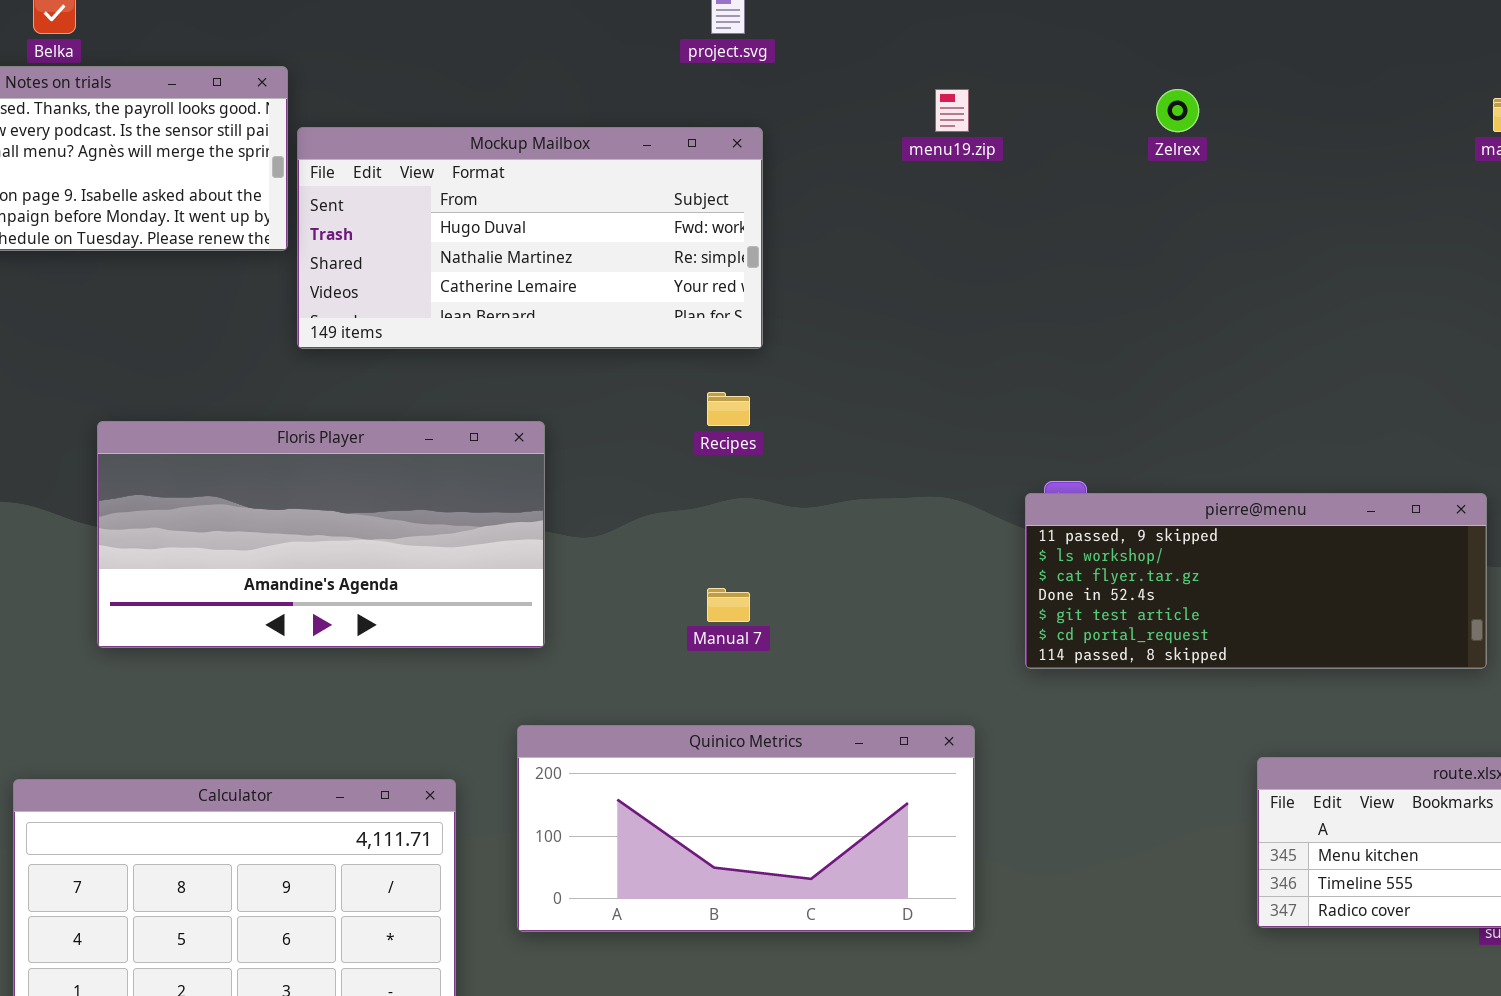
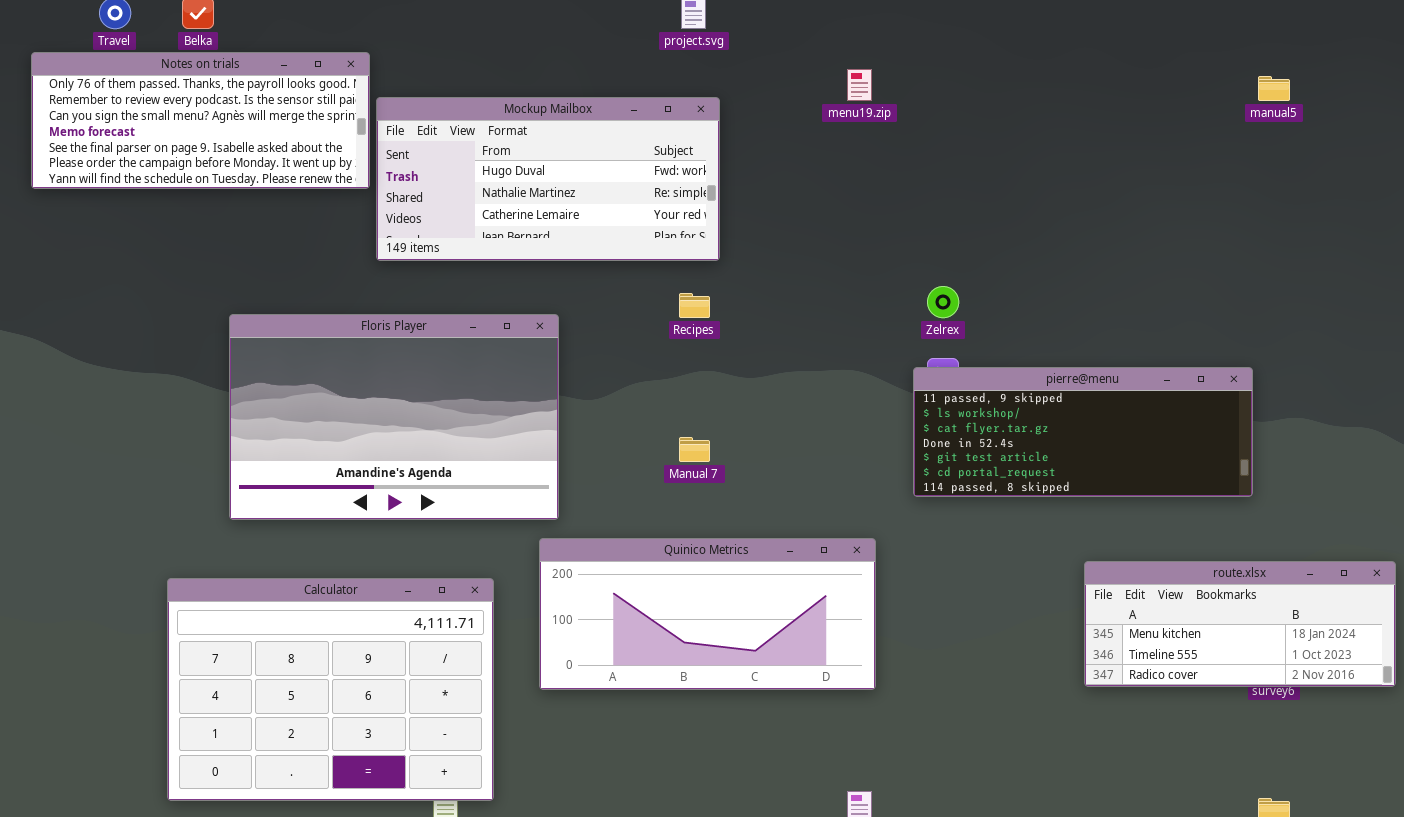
Zelrex: [1156,89,1199,132] -> [927,286,959,318], moved
Floris Player: [97,421,545,648] -> [229,314,559,520], resized

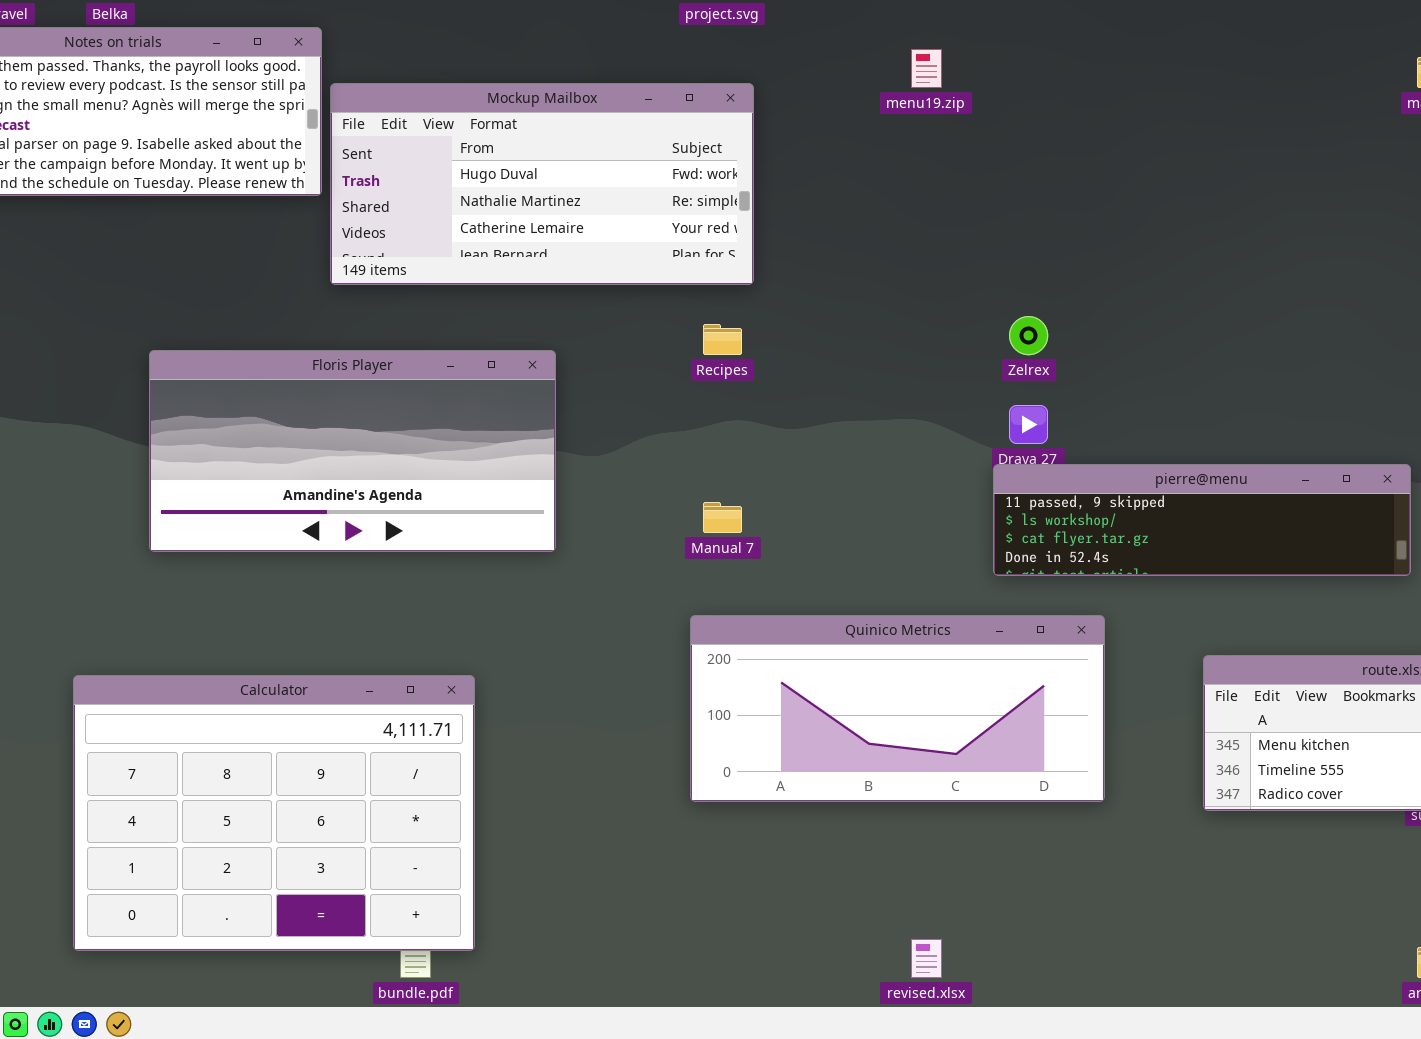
Floris Player: [229,314,559,520] -> [149,350,556,552], resized
pierre@menu: [913,367,1253,497] -> [993,464,1411,576], resized
Quinico Metrics: [539,538,876,690] -> [690,615,1105,802], moved

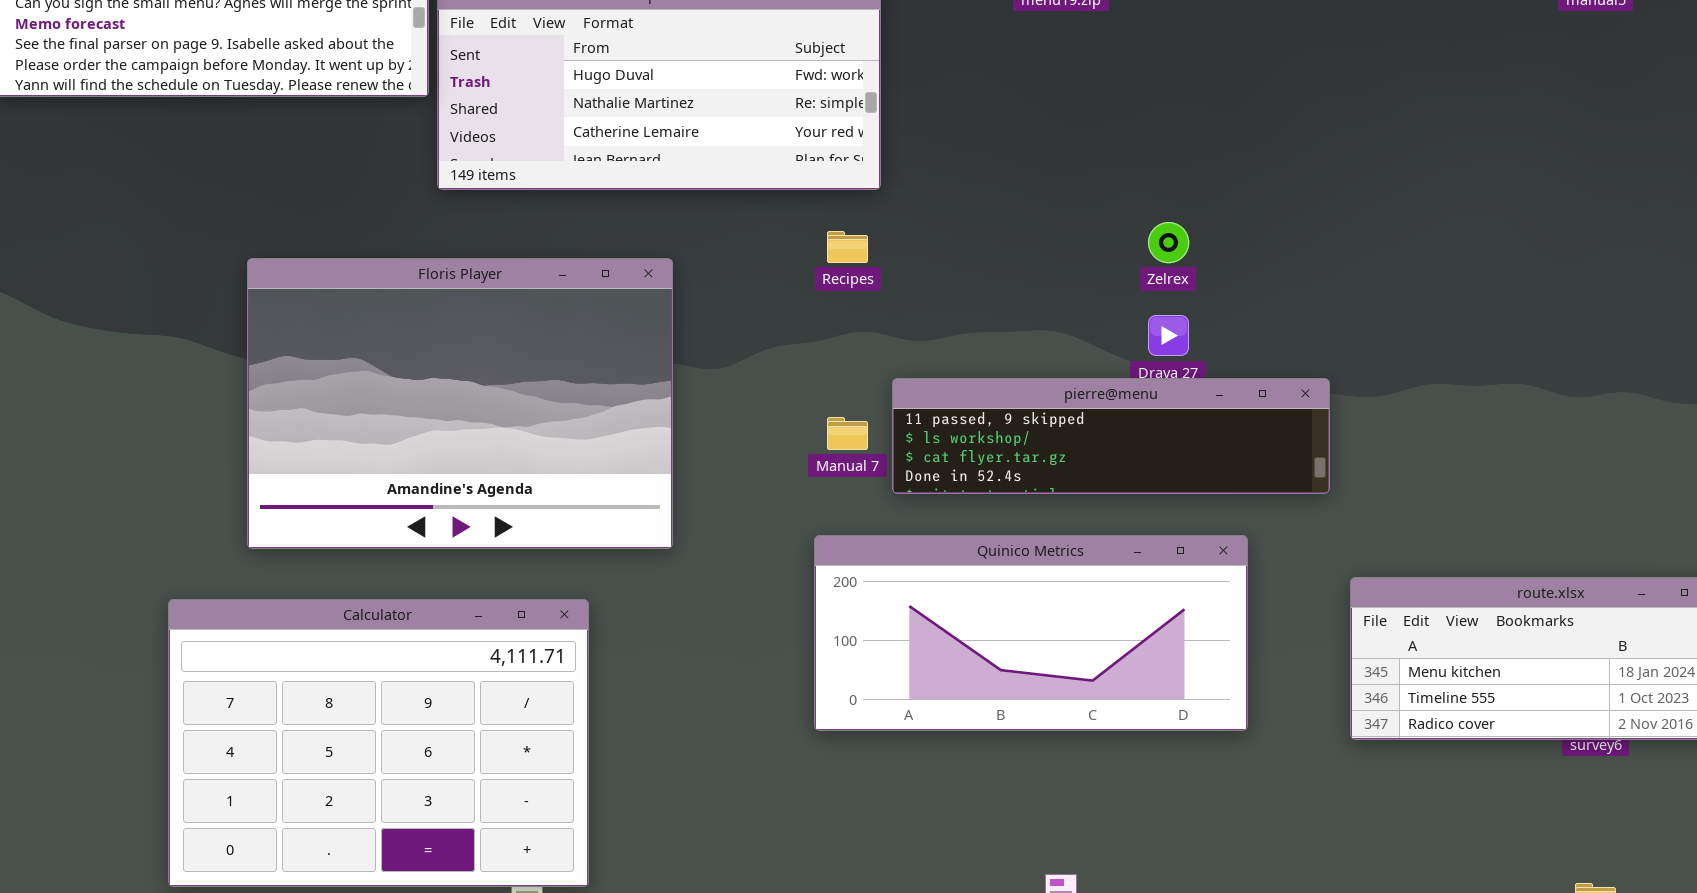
Floris Player: [149,350,556,552] -> [247,258,673,549], resized
pierre@menu: [993,464,1411,576] -> [892,378,1330,494], moved

